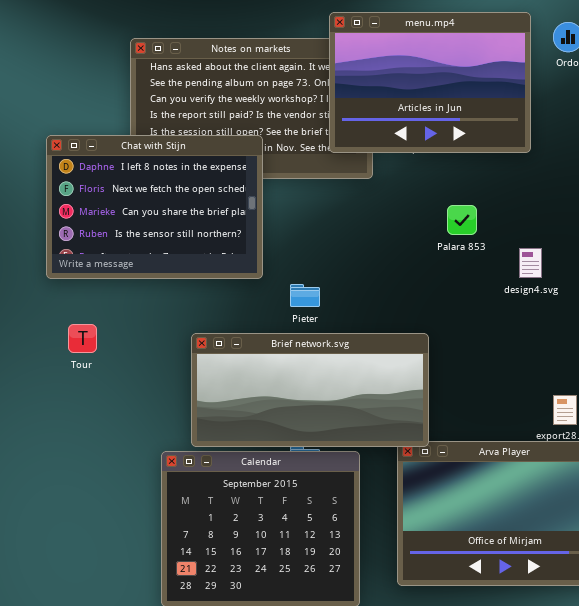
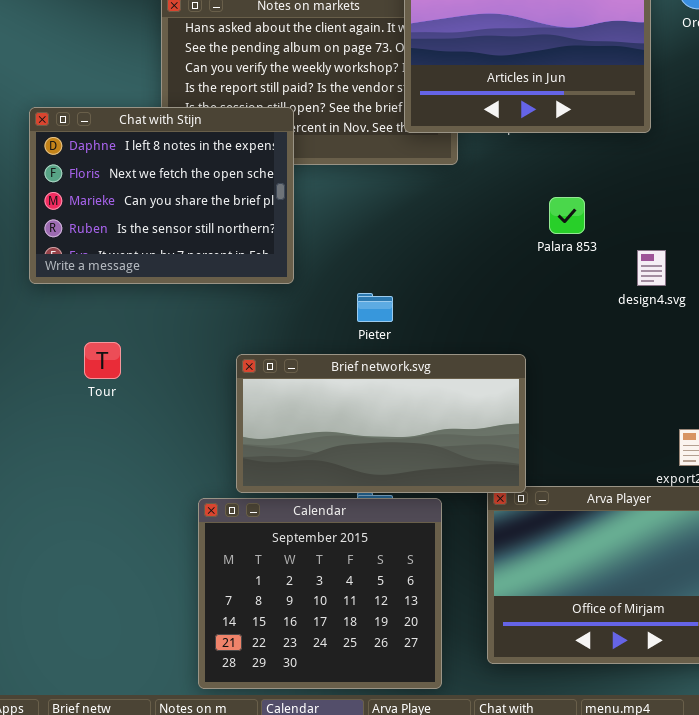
Chat with Stijn: [46,135,263,279] -> [29,107,294,284], moved

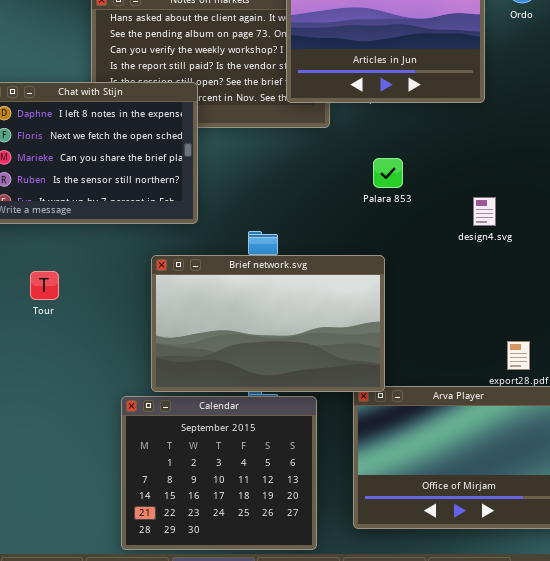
Palara 853: [549,197,585,234] -> [373,158,403,188], moved
Brief network.svg: [236,354,526,493] -> [151,255,385,392], resized

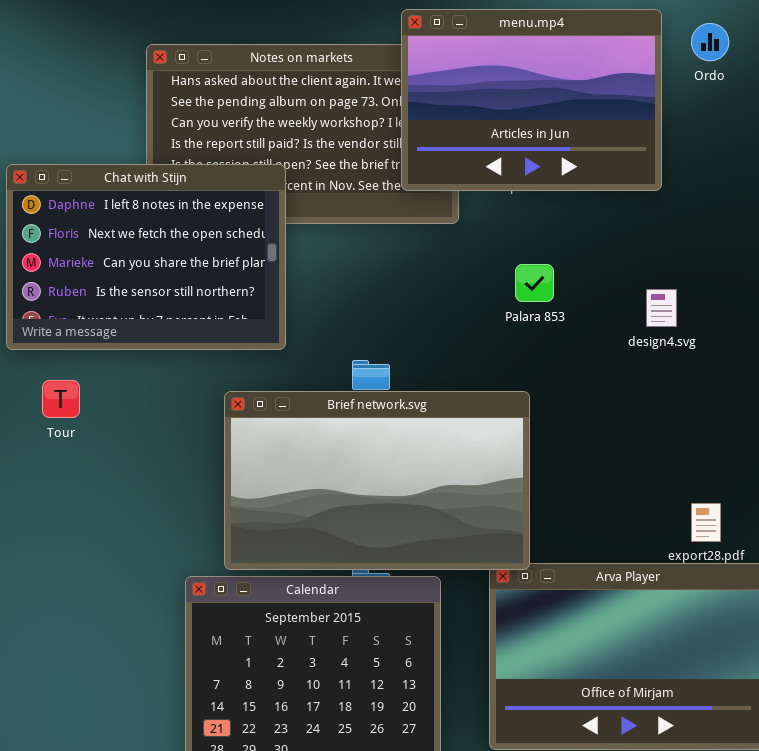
design4.svg: [473,197,496,226] -> [646,289,677,327], moved
Tour: [30,271,59,300] -> [42,380,80,418], moved

